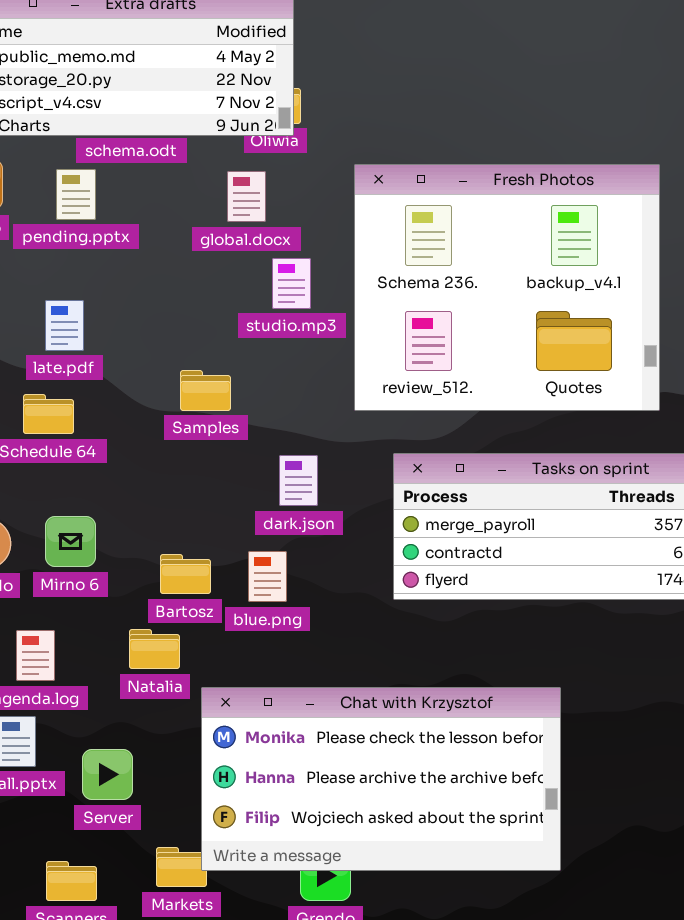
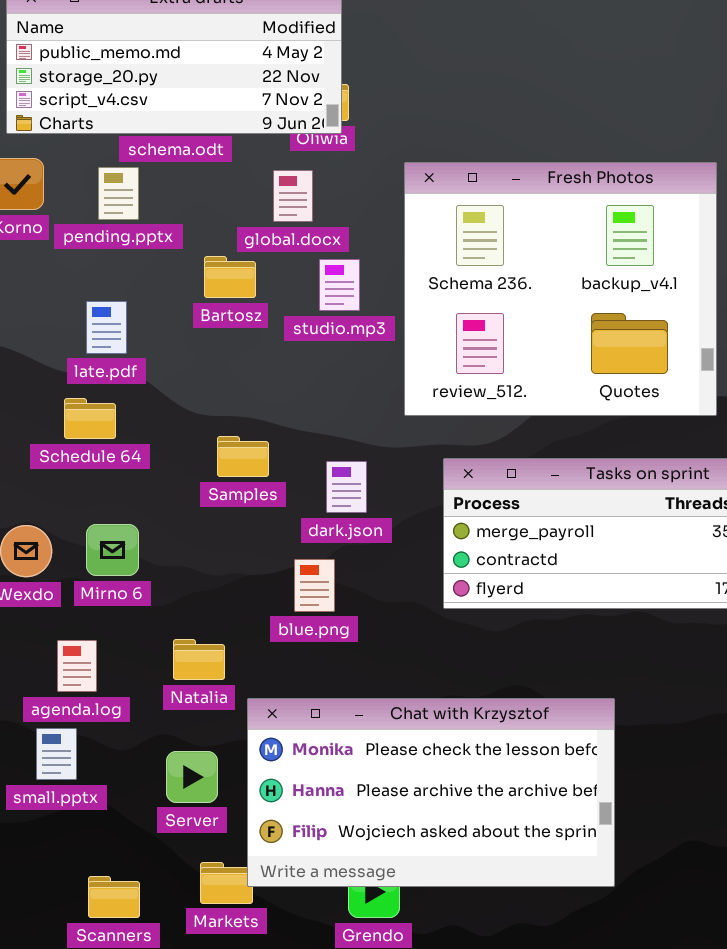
Samples: [180,370,231,411] -> [217,436,269,477], moved
Bartosz: [160,554,211,594] -> [204,256,256,298], moved
Server: [82,749,133,800] -> [166,751,218,803], moved

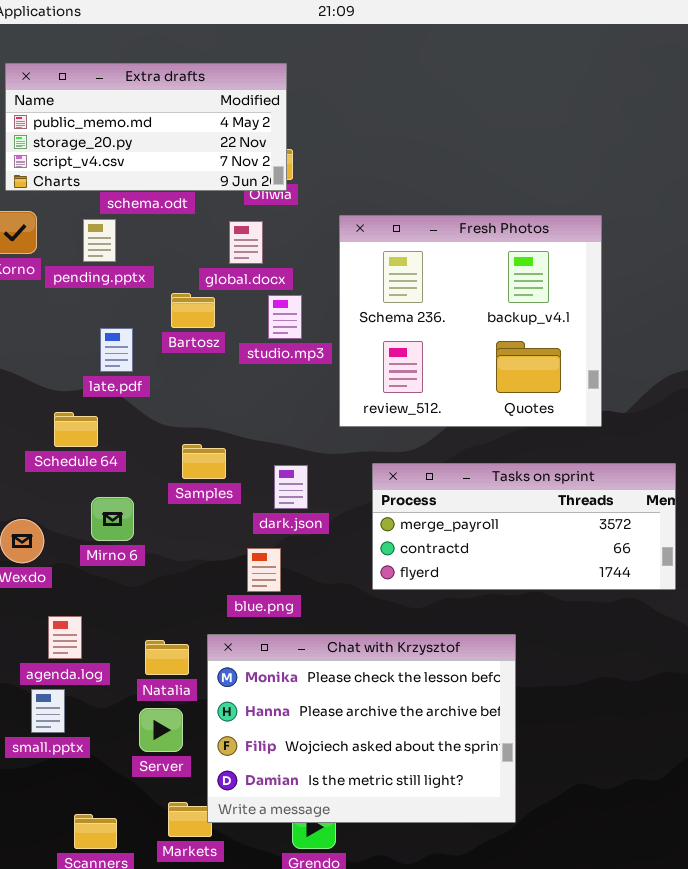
late.pdf: [86,301,127,354] -> [100,328,133,372], moved
Mirno 6: [86,524,139,576] -> [91,497,134,541], moved
Natalia: [173,639,225,680] -> [145,640,189,675], moved
Chat with Krzysztof: [247,698,615,887] -> [207,634,516,823], resized

